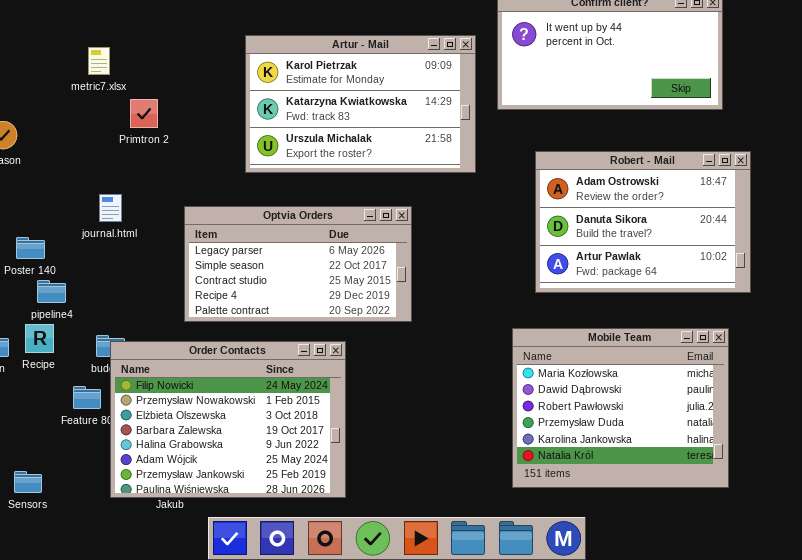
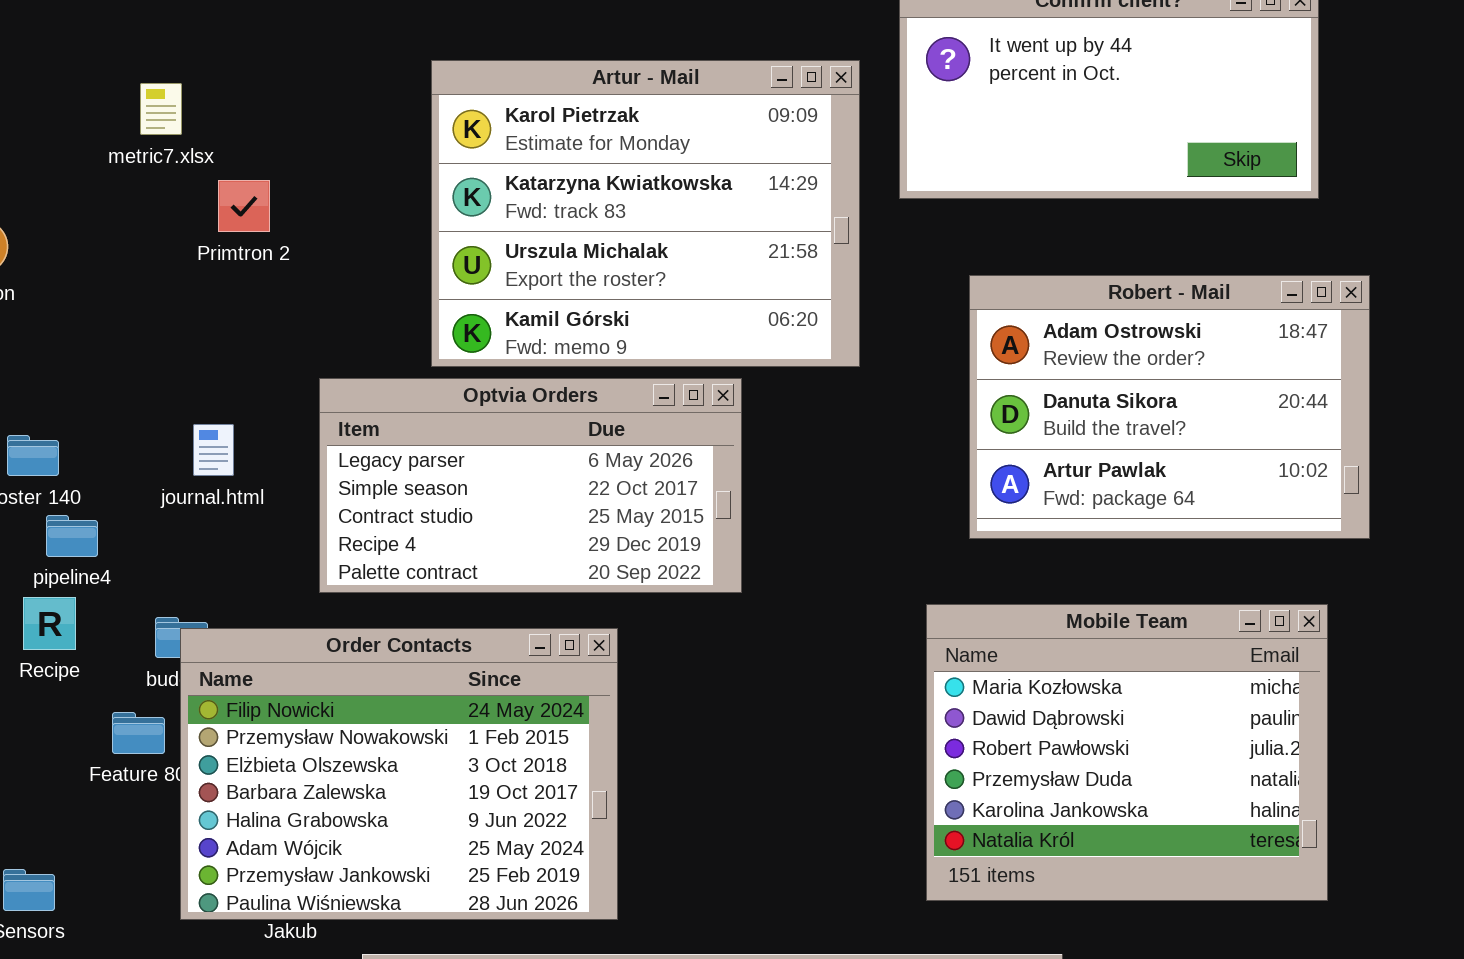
Artur - Mail: [245,35,476,173] -> [431,60,860,367], resized
journal.html: [99,194,122,222] -> [193,424,234,476], moved

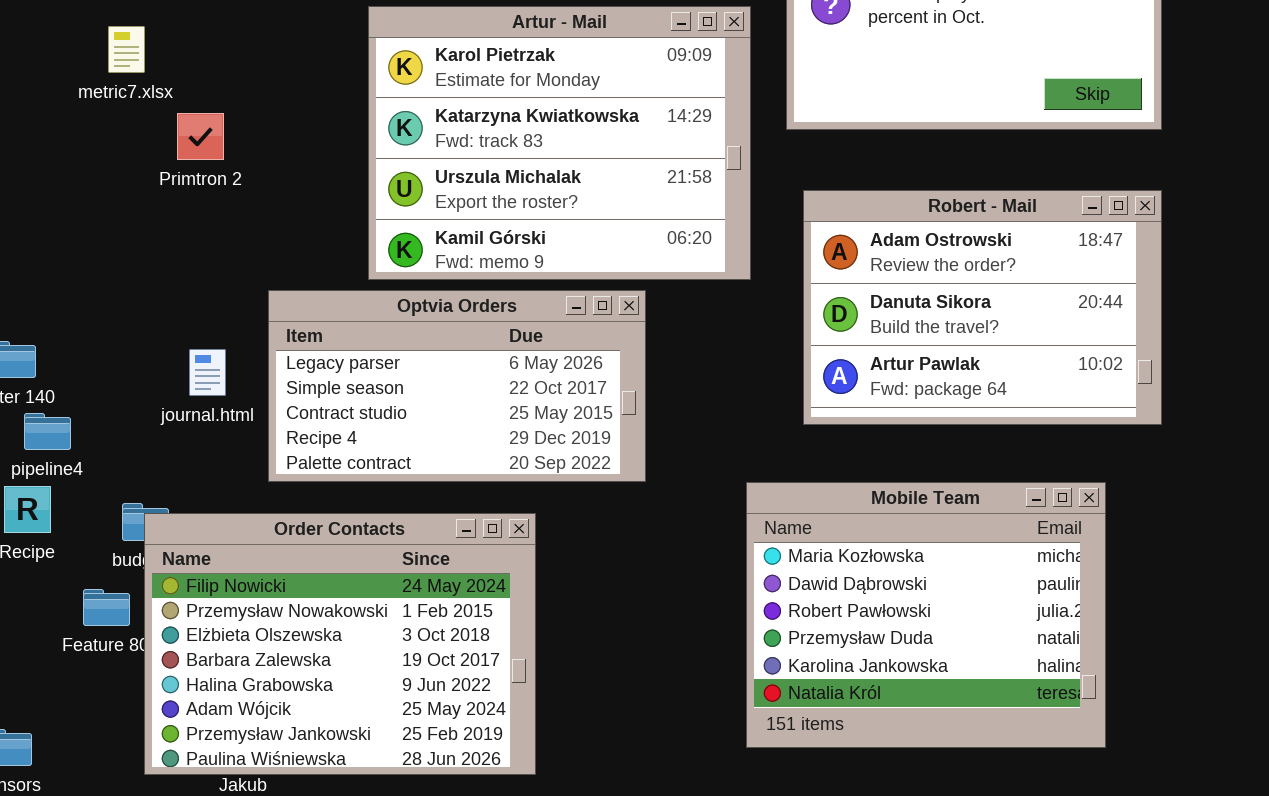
Robert - Mail: [969,275,1370,539] -> [803,190,1162,425], moved
journal.html: [193,424,234,476] -> [189,349,226,396], moved
Mobile Team: [926,604,1328,901] -> [746,482,1106,748], moved

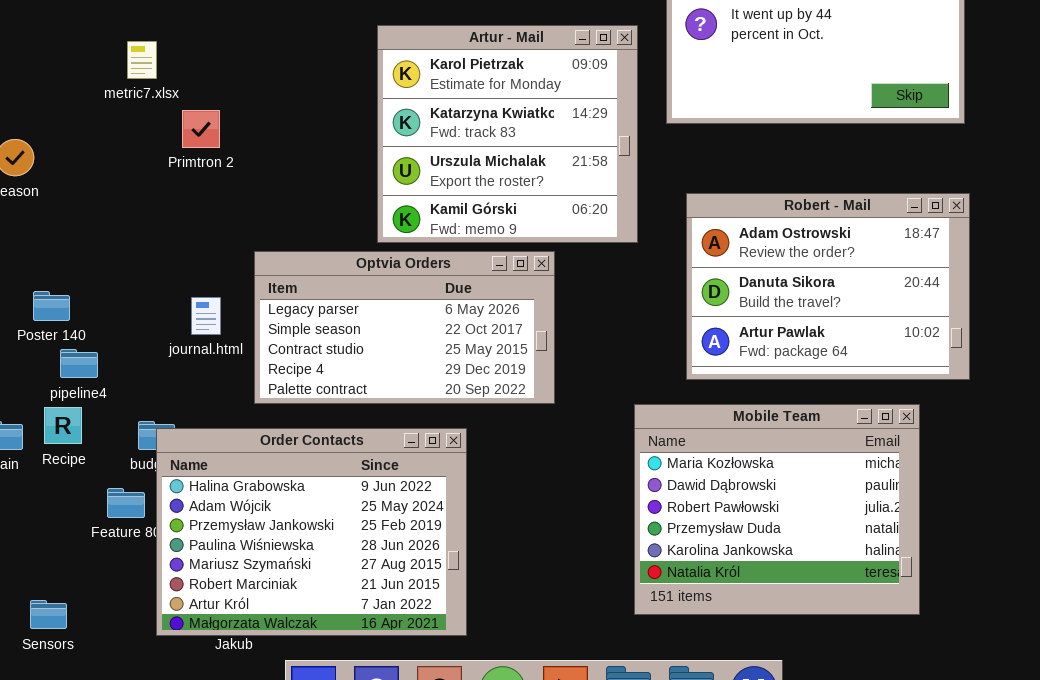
Artur - Mail: [368,6,751,280] -> [377,25,638,243], resized
Robert - Mail: [803,190,1162,425] -> [686,193,970,380], moved
Order Contacts: [144,513,536,775] -> [156,428,467,636], scrolled down 4 rows

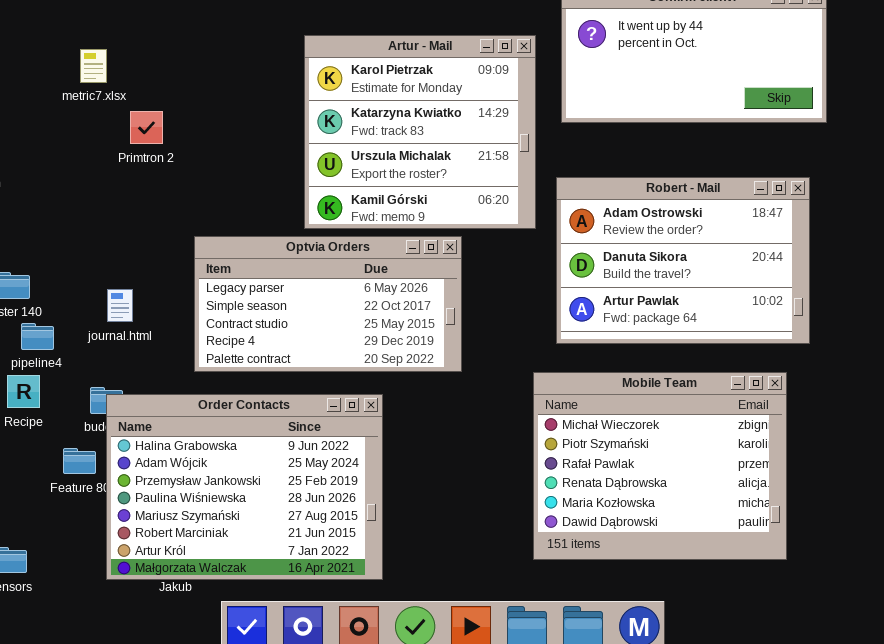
Robert - Mail: [686,193,970,380] -> [556,177,810,344], moved
journal.html: [191,297,221,335] -> [107,289,133,322], moved
Mobile Team: [634,404,920,615] -> [533,372,787,560], scrolled up 4 rows

